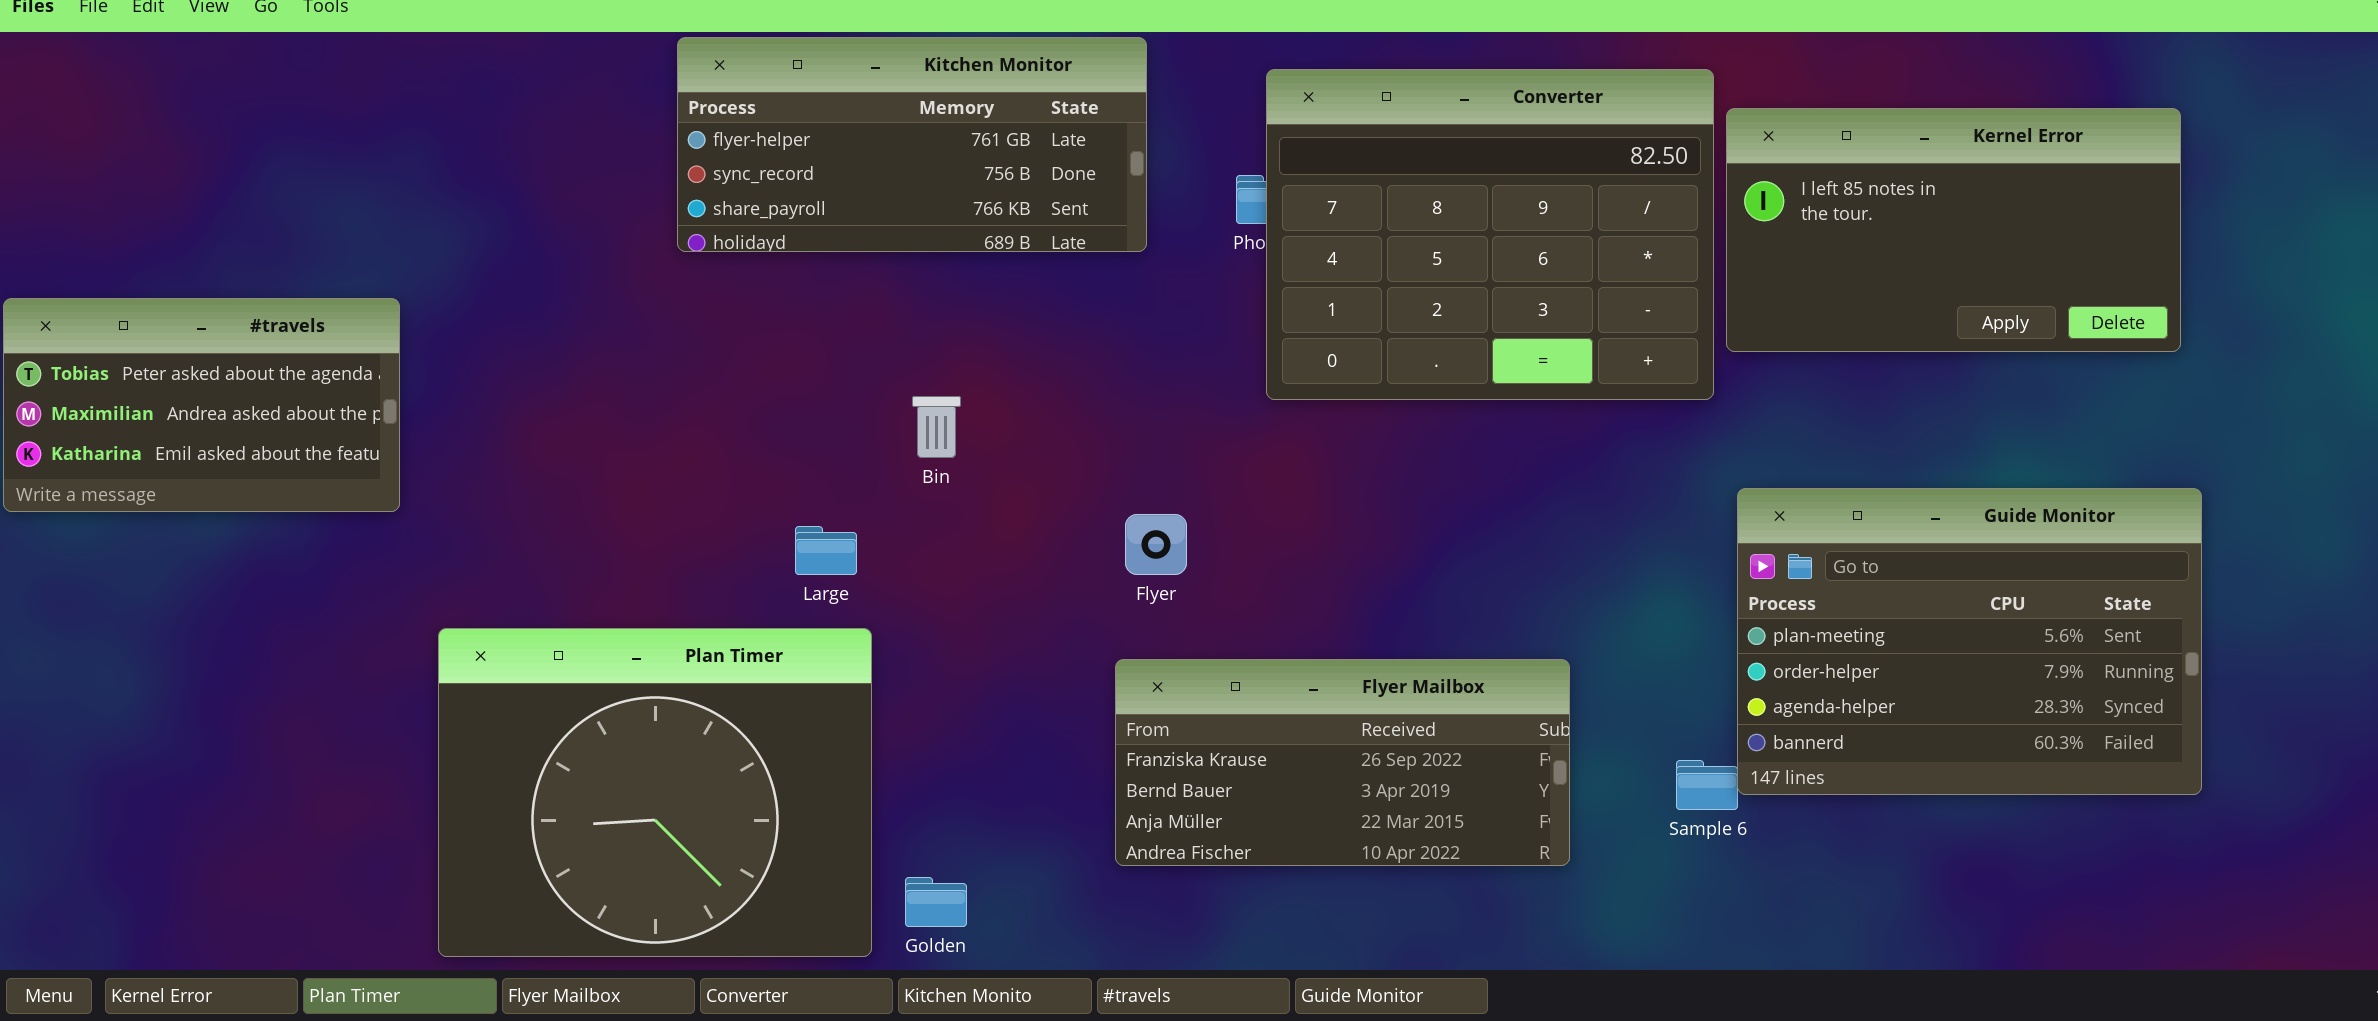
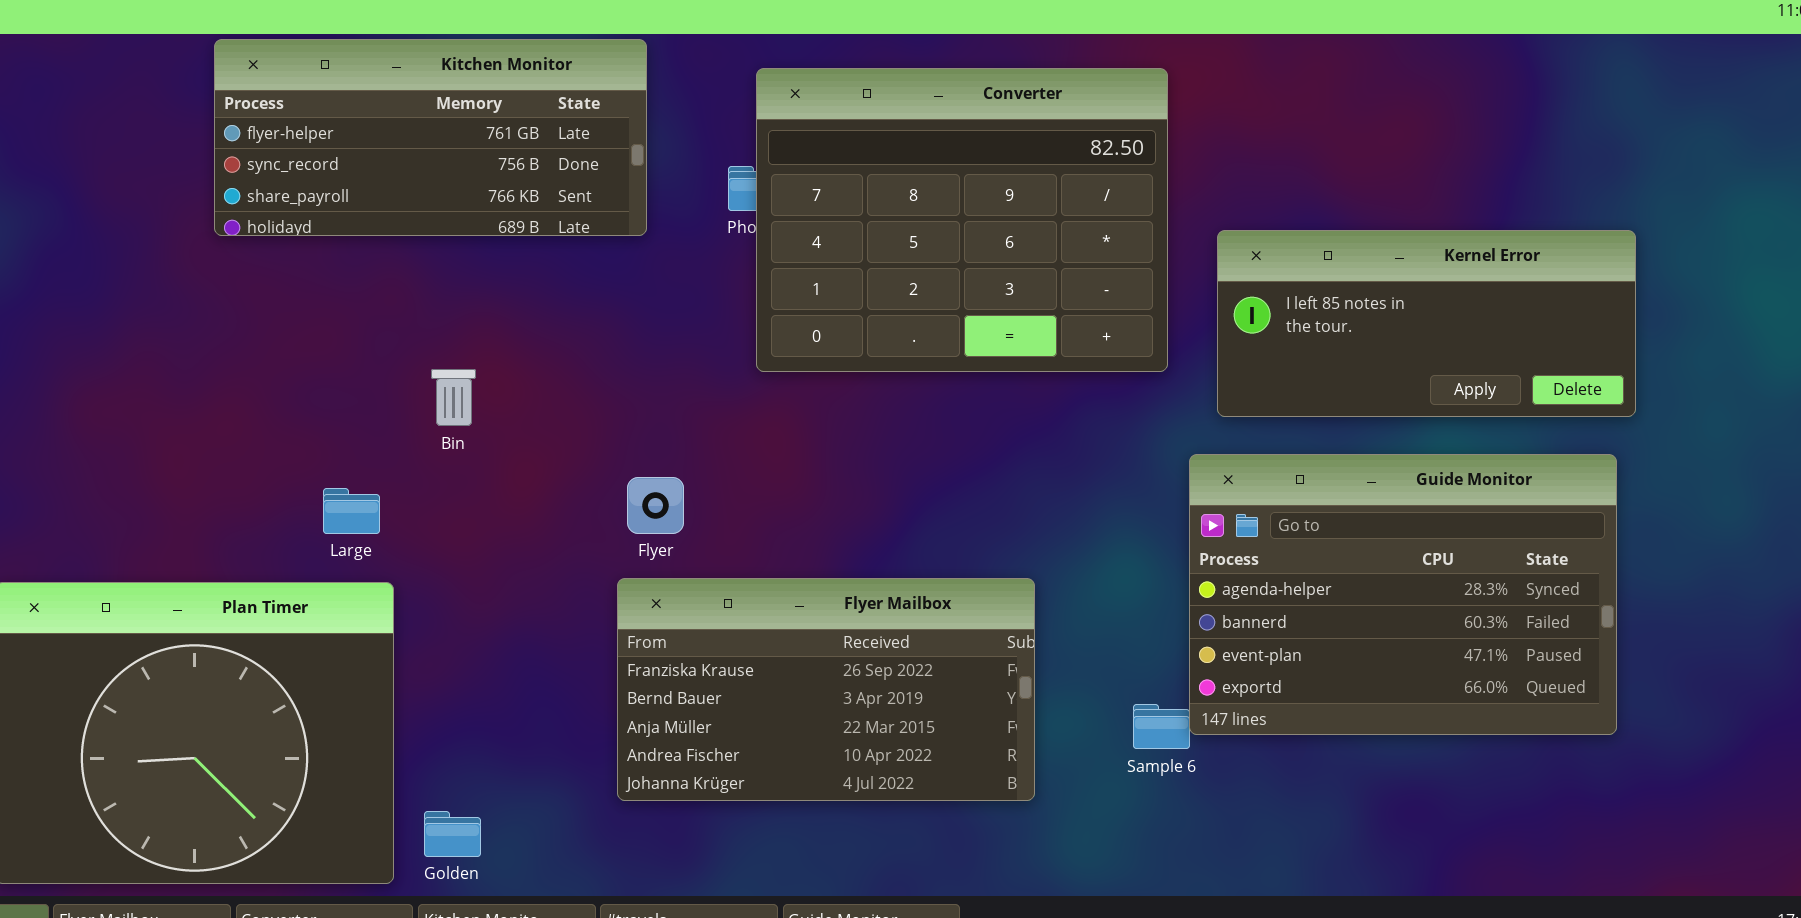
Kernel Error: [1726,108,2181,352] -> [1217,230,1636,417], moved, resized
Guide Monitor: [1737,488,2202,795] -> [1189,454,1617,735], scrolled down 2 rows
Flyer Mailbox: [1115,659,1570,866] -> [617,578,1035,801], resized

